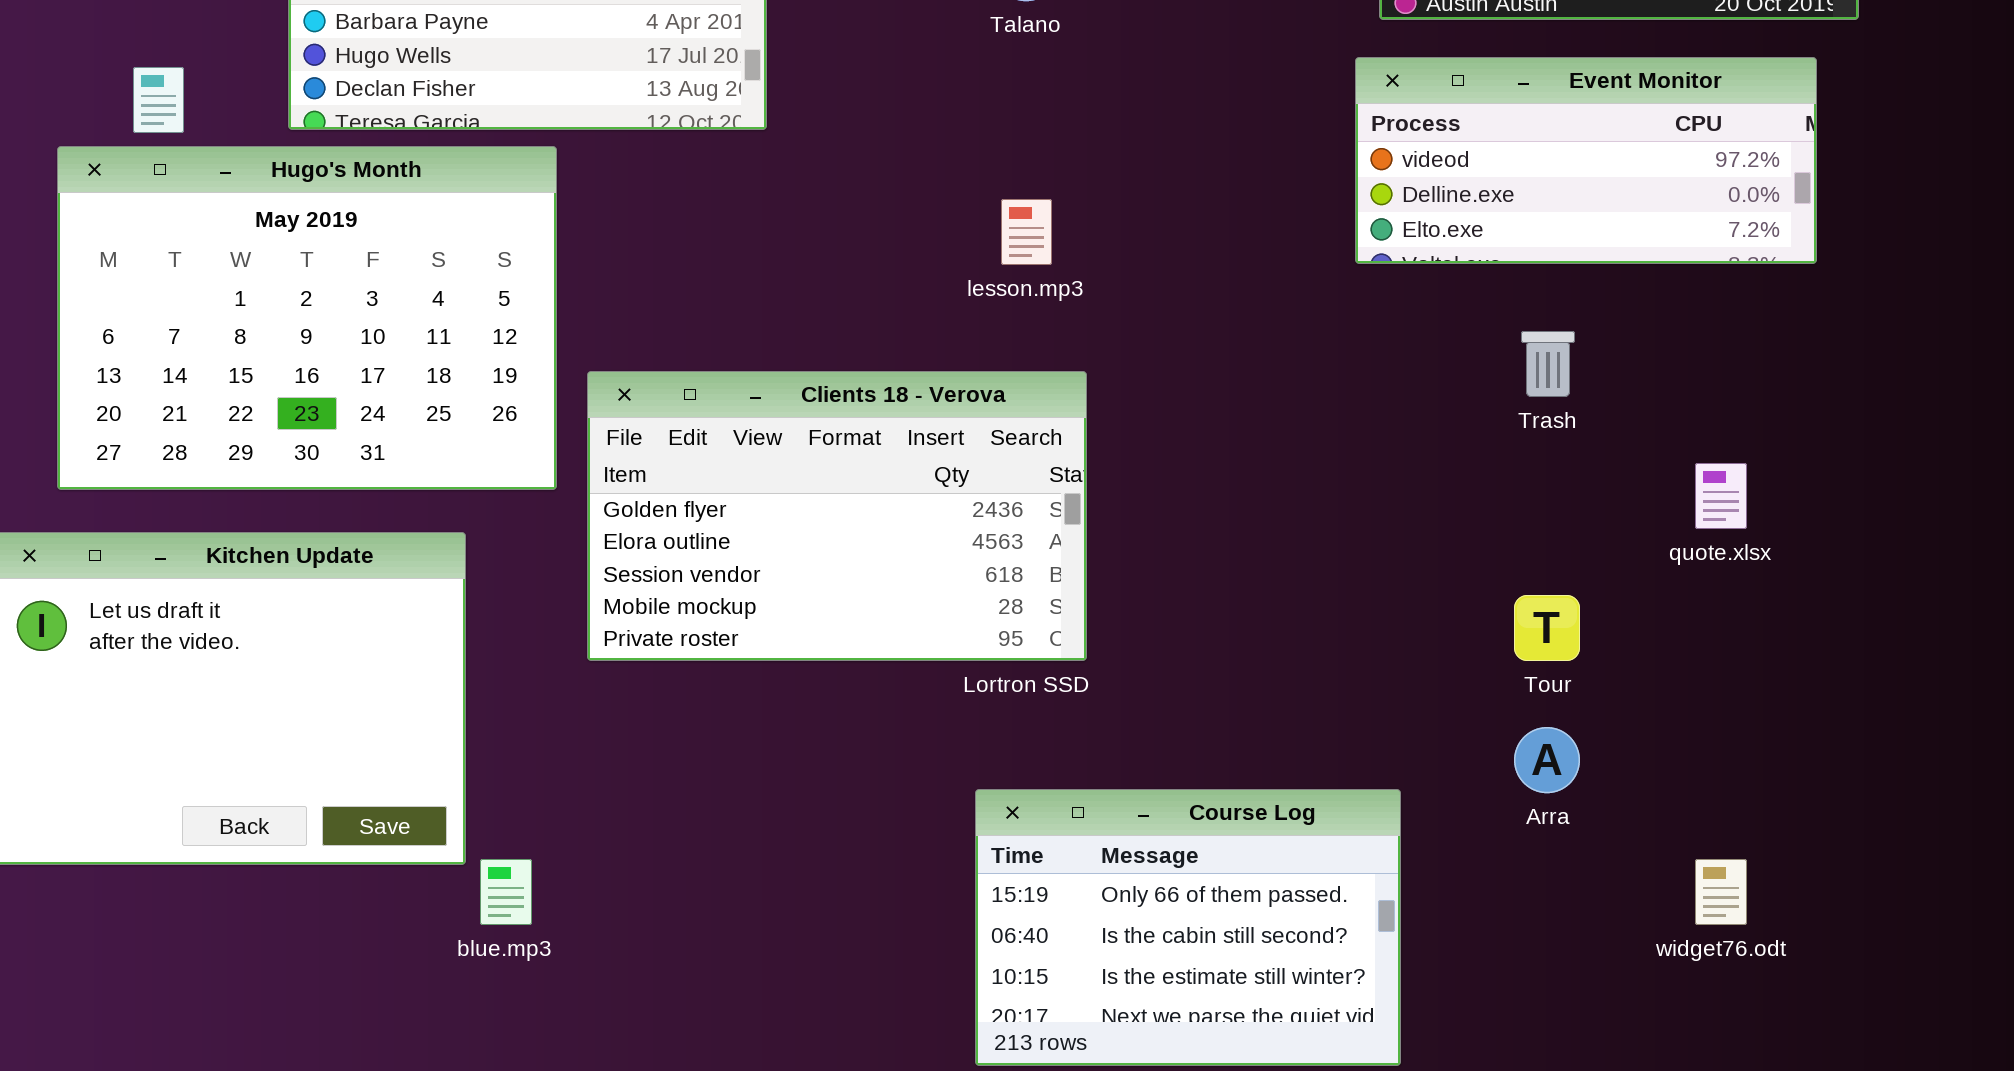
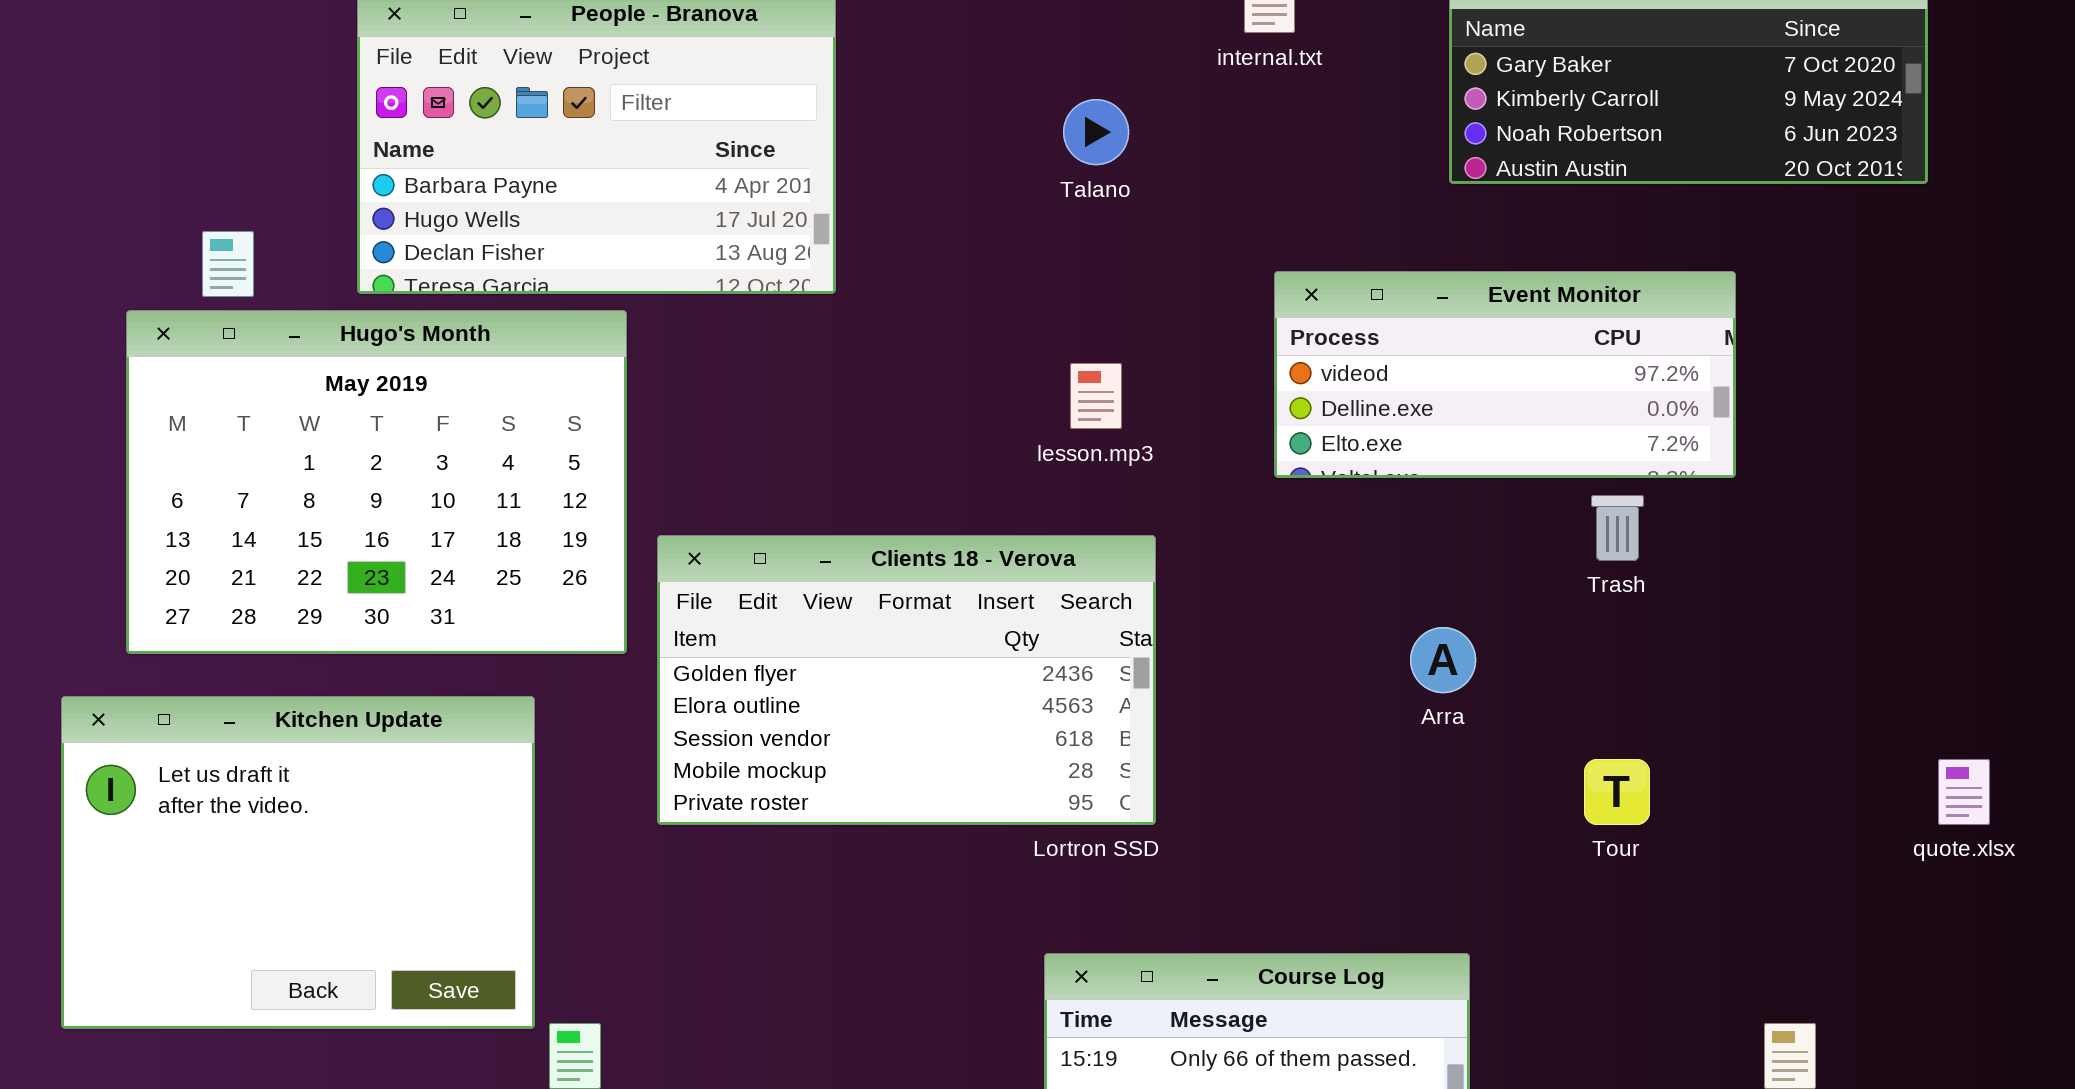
Event Monitor: [1355,57,1817,264] -> [1274,271,1736,478], moved
quote.xlsx: [1695,463,1747,529] -> [1938,759,1990,825], moved
Arra: [1514,727,1580,793] -> [1410,627,1476,693], moved

